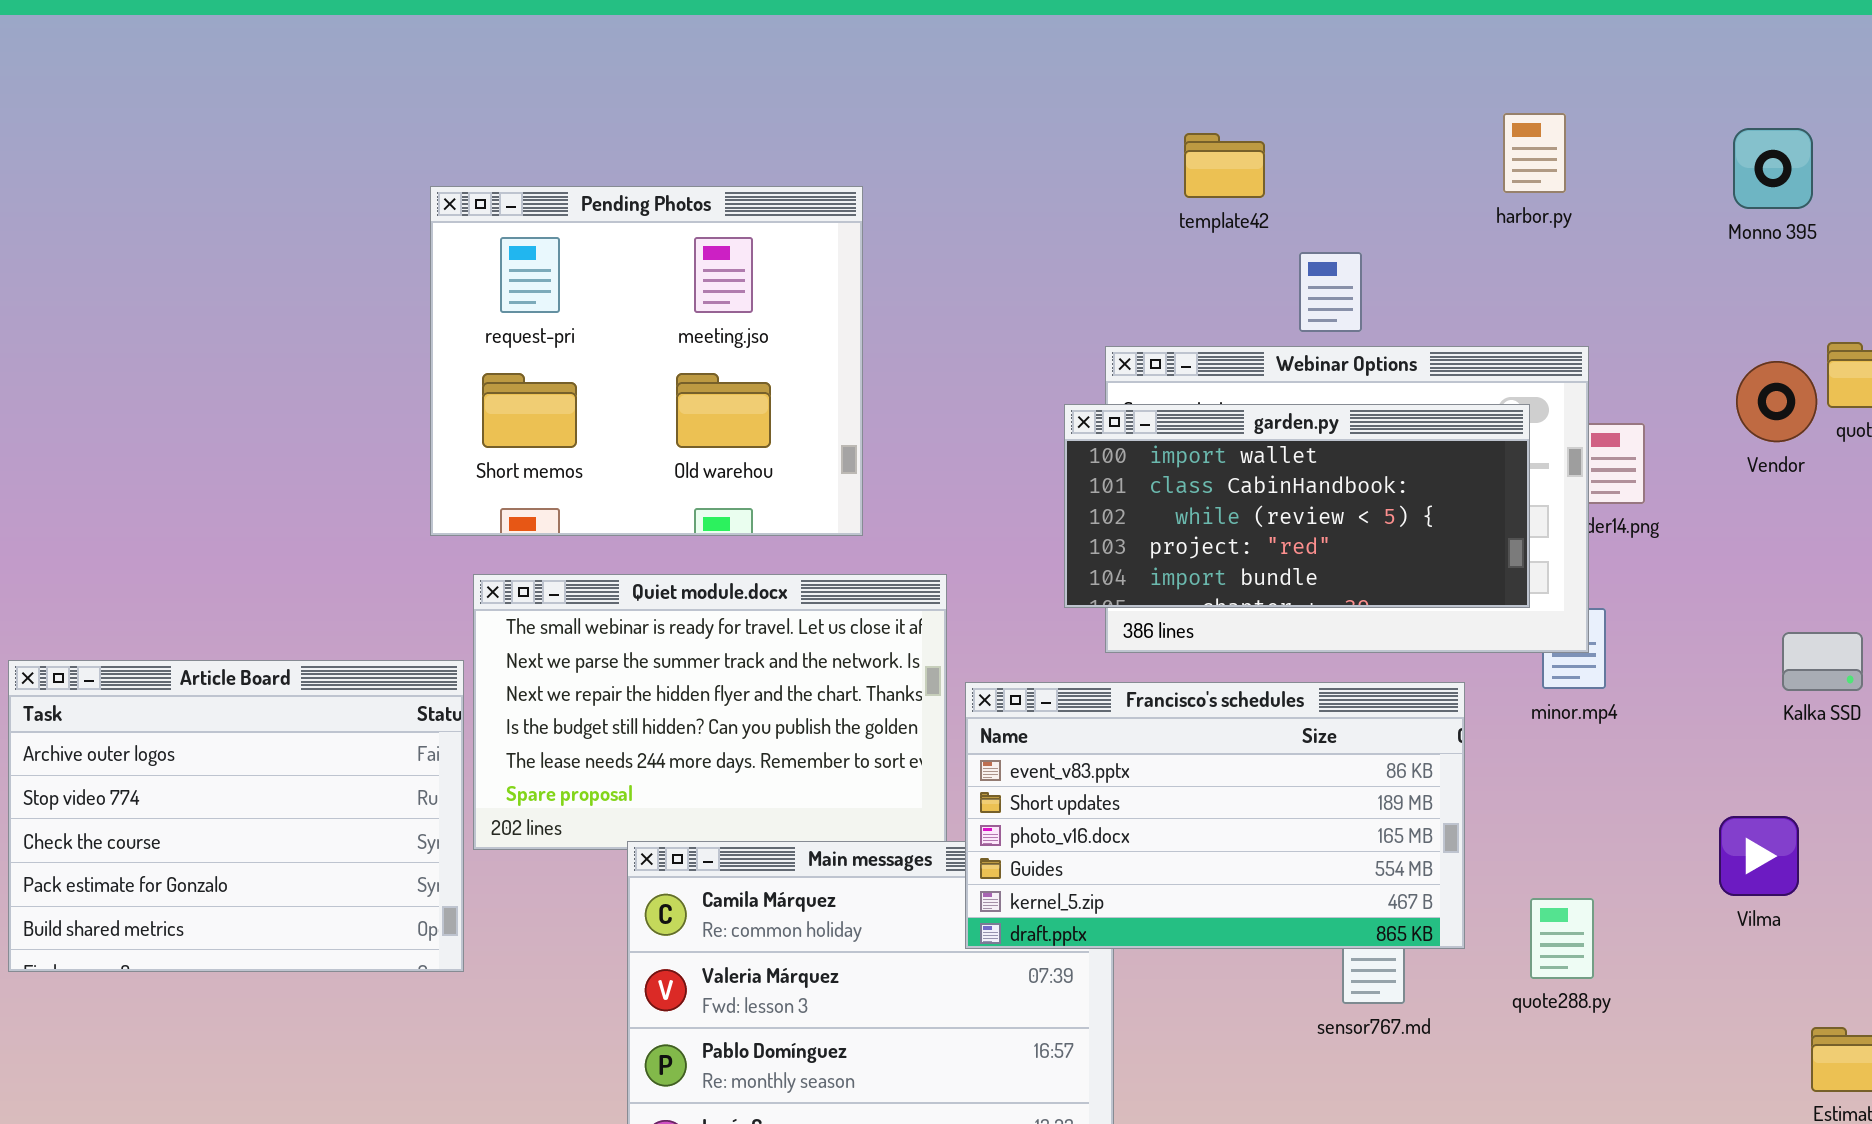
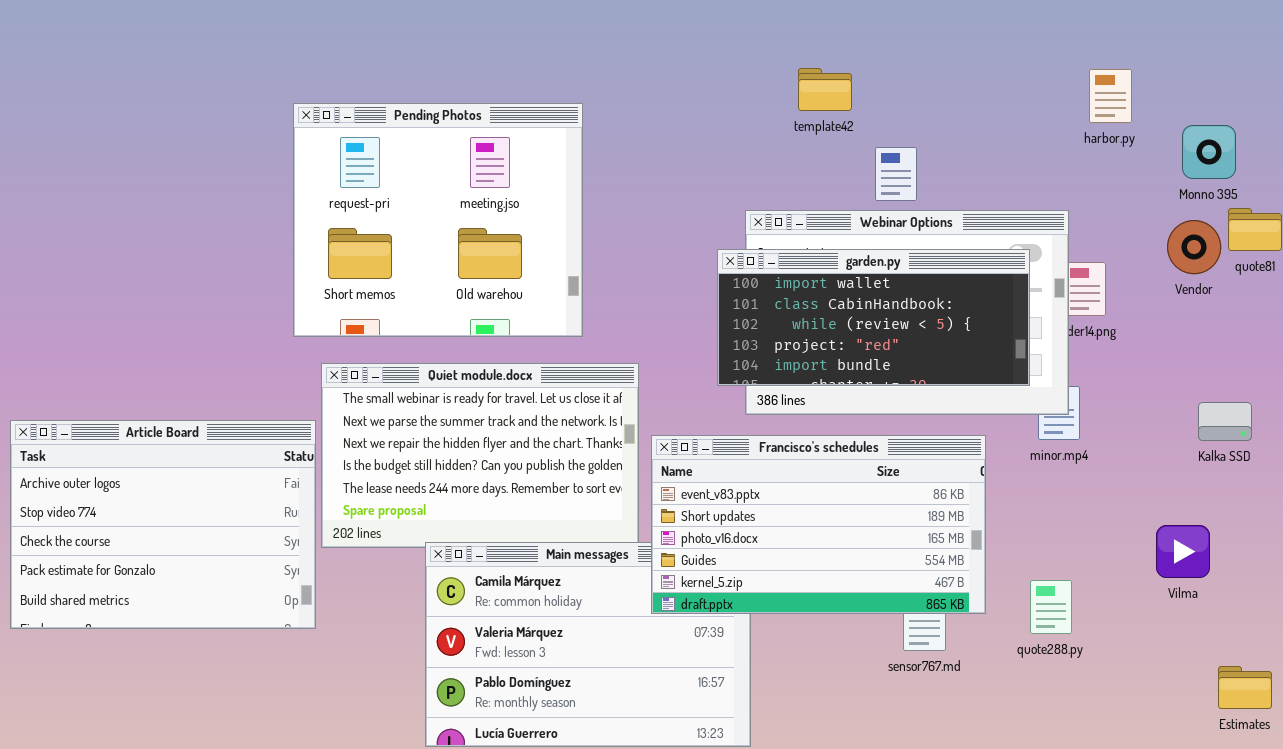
harbor.py: [1503,113,1566,193] -> [1089,69,1132,123], moved
Monno 395: [1733,128,1813,209] -> [1182,125,1236,179], moved

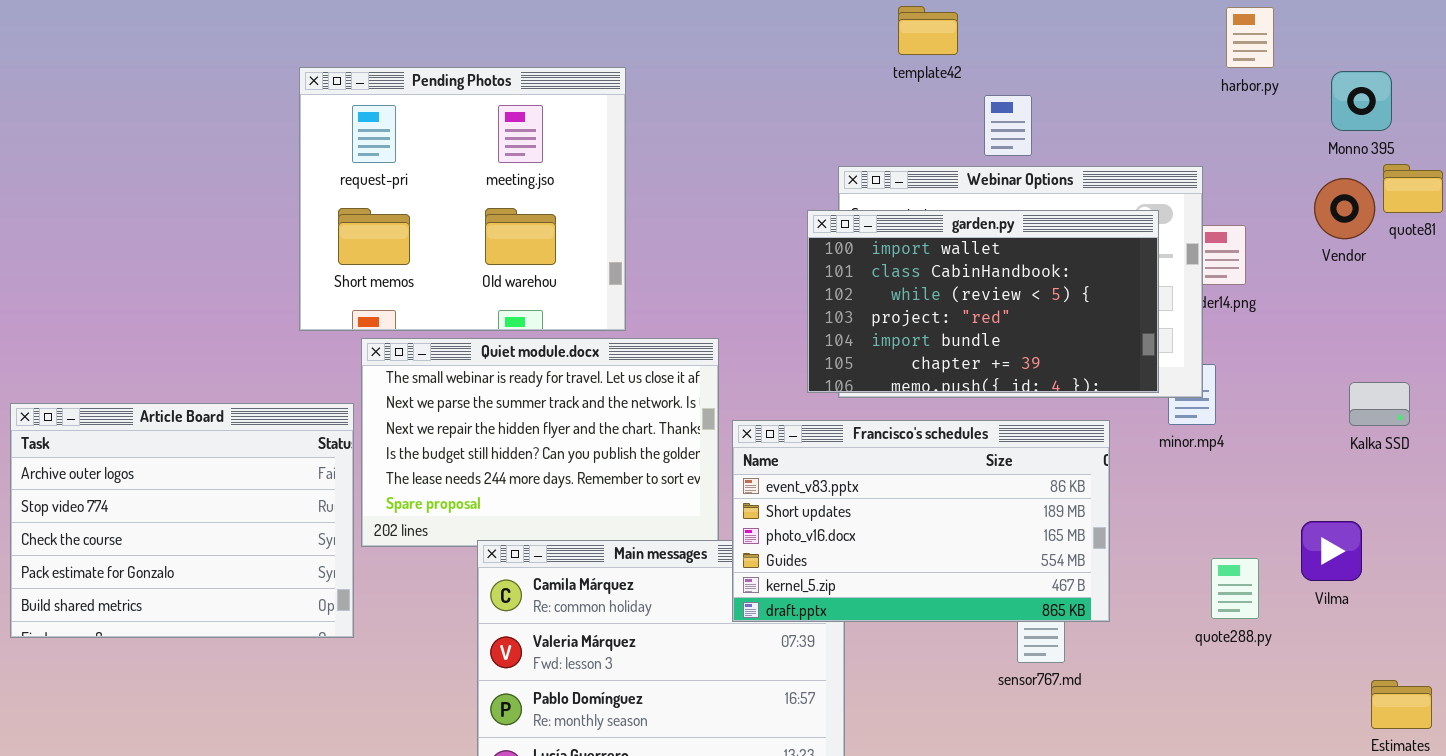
Pending Photos: [293,103,583,337] -> [299,67,626,331], moved
garden.py: [717,249,1030,386] -> [807,210,1159,393], resized
quote288.py: [1030,580,1072,634] -> [1211,558,1259,619], moved

